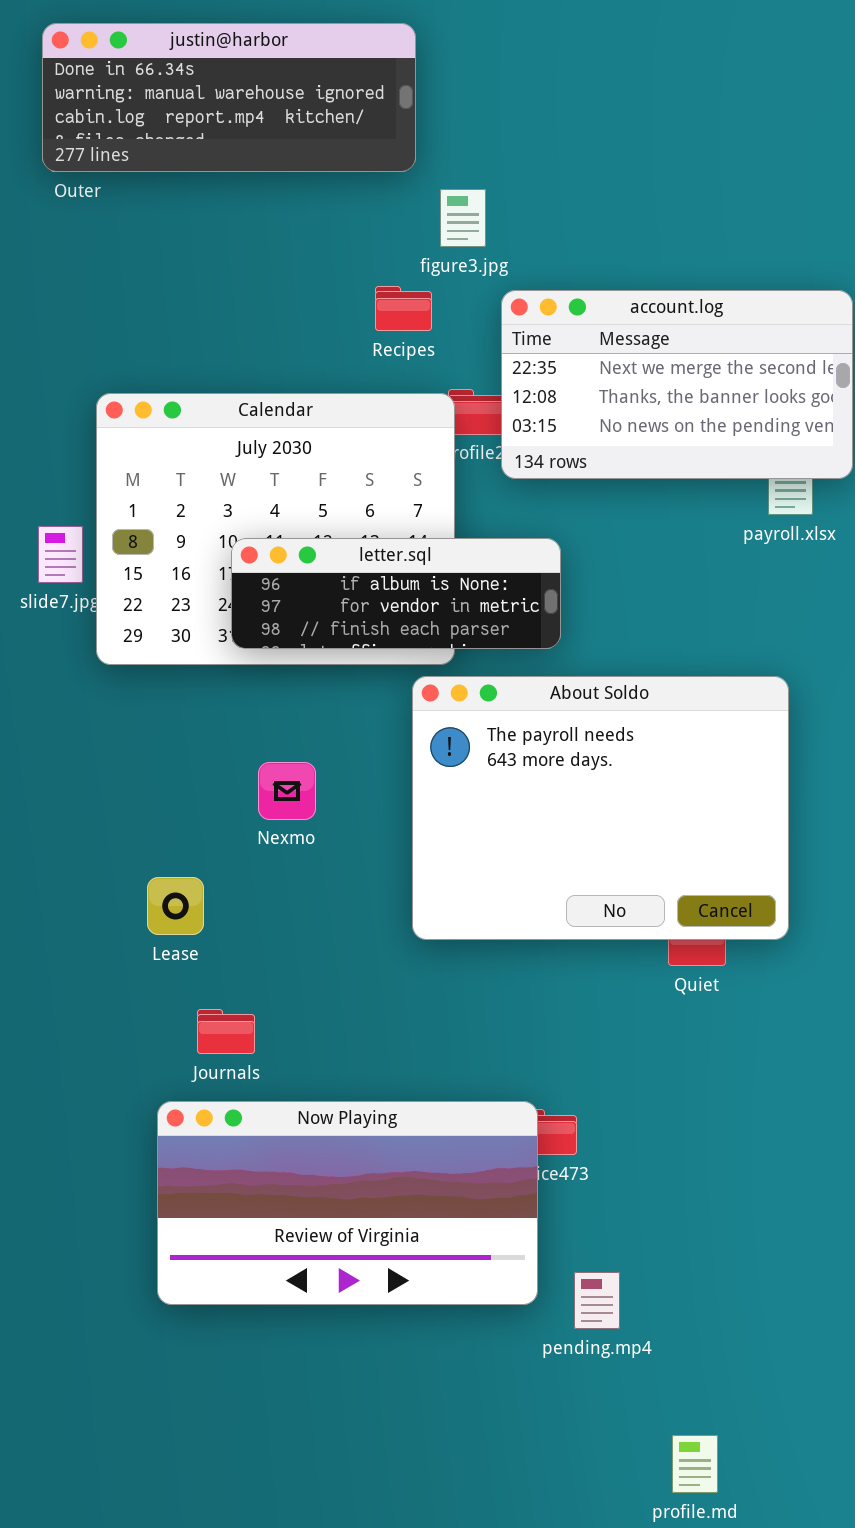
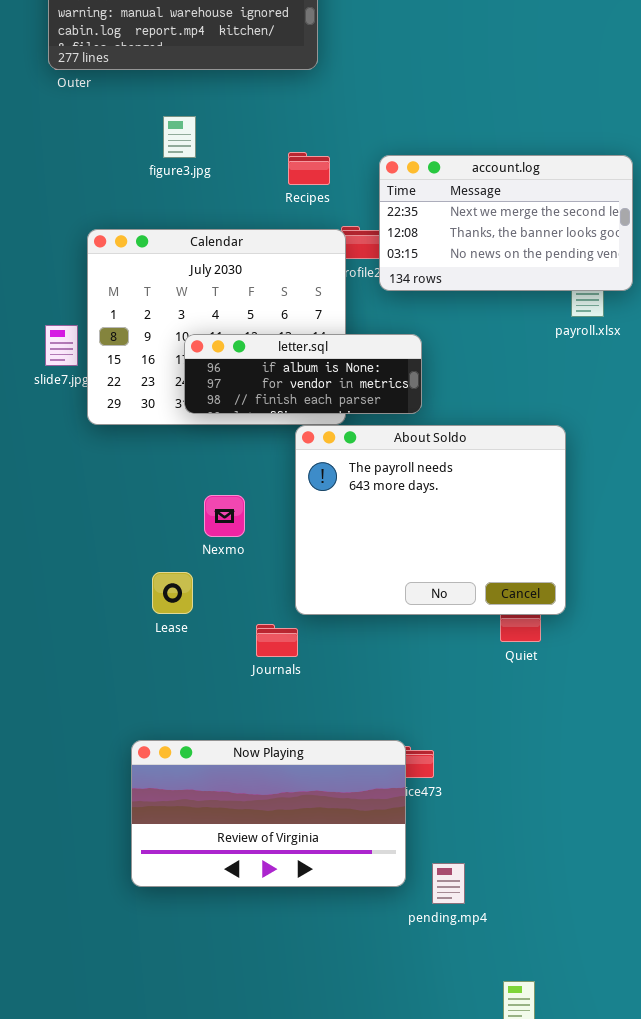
figure3.jpg: [440,189,486,247] -> [163,116,196,158], moved
About Soldo: [412,676,789,940] -> [295,425,566,615], moved
Lease: [147,877,204,935] -> [152,572,193,614], moved
Journals: [197,1009,255,1054] -> [256,624,298,657], moved

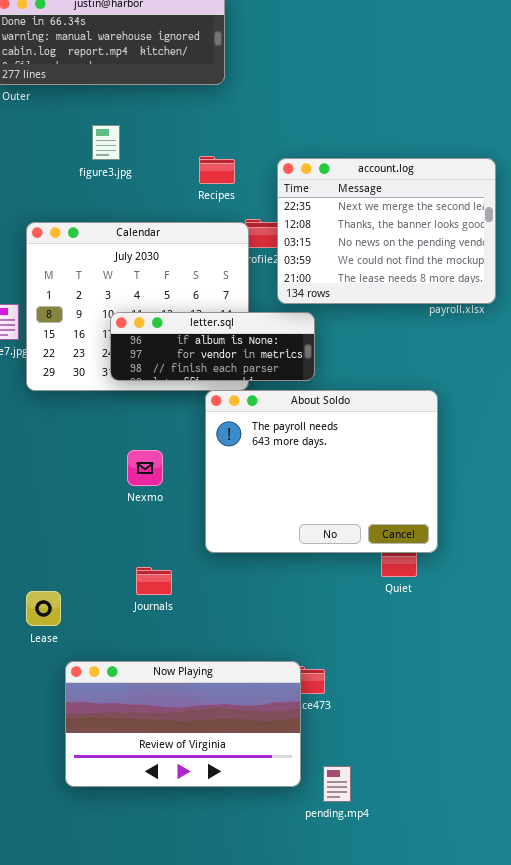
account.log: [379,155,633,291] -> [277,158,496,304], resized
Lease: [152,572,193,614] -> [26,591,61,626], moved
Journals: [256,624,298,657] -> [136,567,172,595], moved

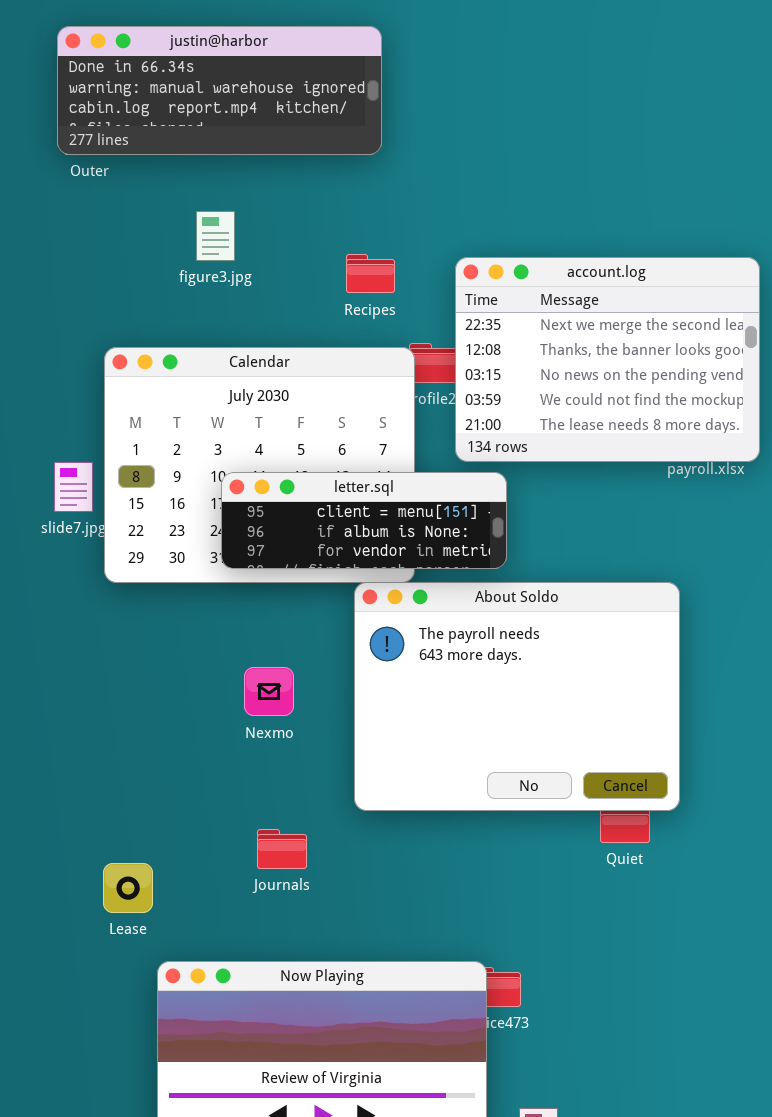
letter.sql: [110,312,315,381] -> [221,472,507,569], scrolled up 1 row

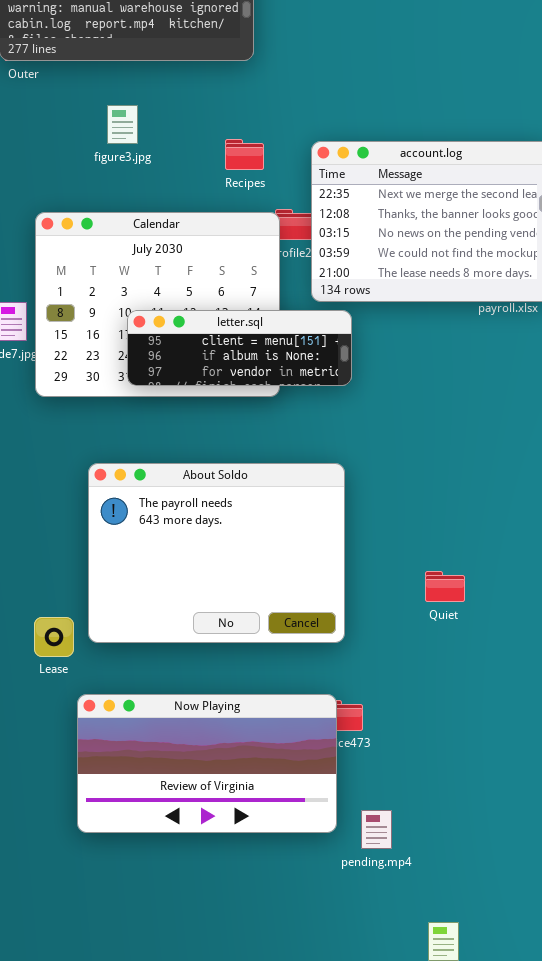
About Soldo: [354,582,680,811] -> [88,463,345,643], moved

